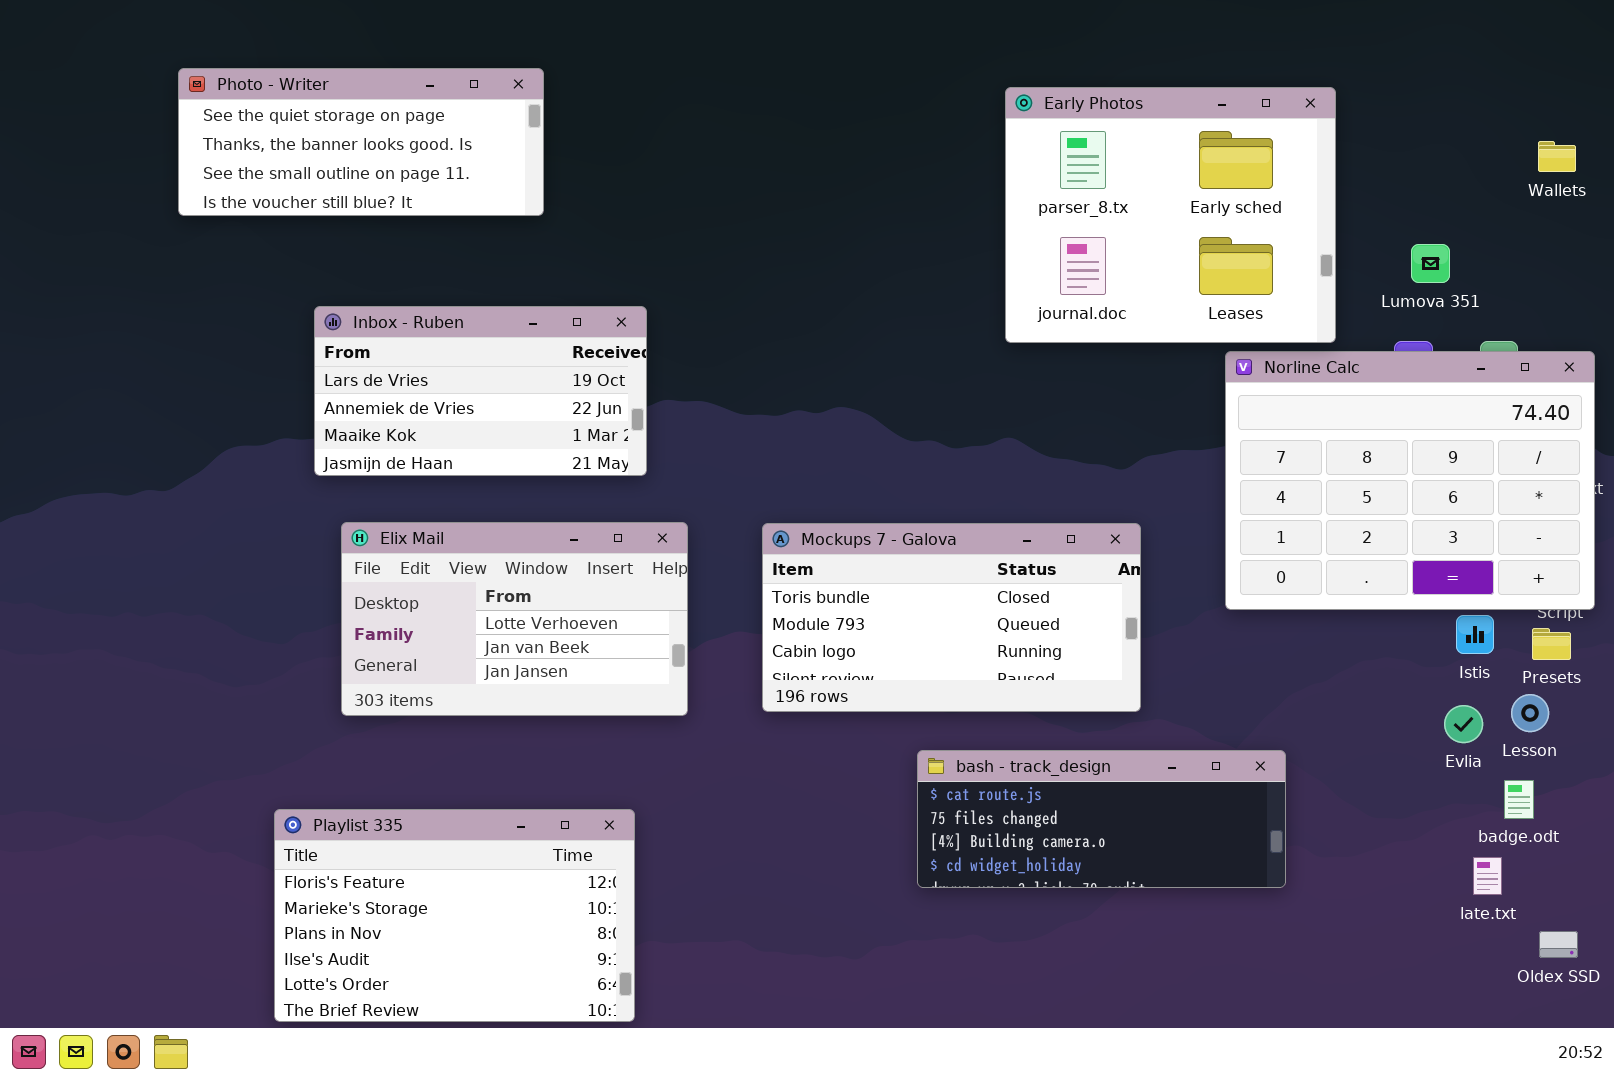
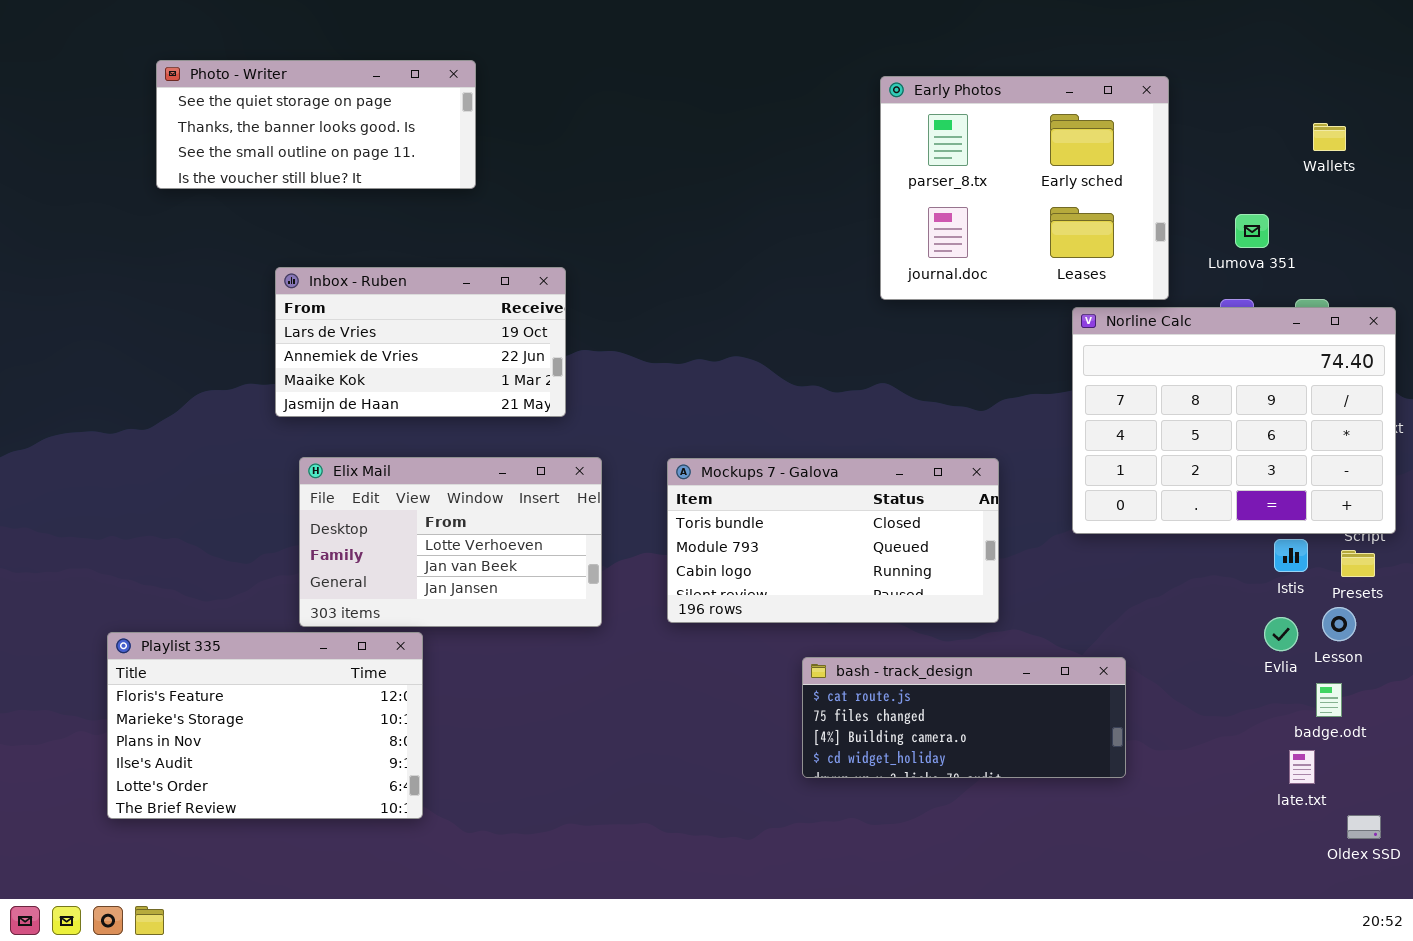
Wallets: [1538,141,1576,172] -> [1313,123,1346,151], moved
Playlist 335: [274,809,635,1022] -> [107,632,423,819], moved

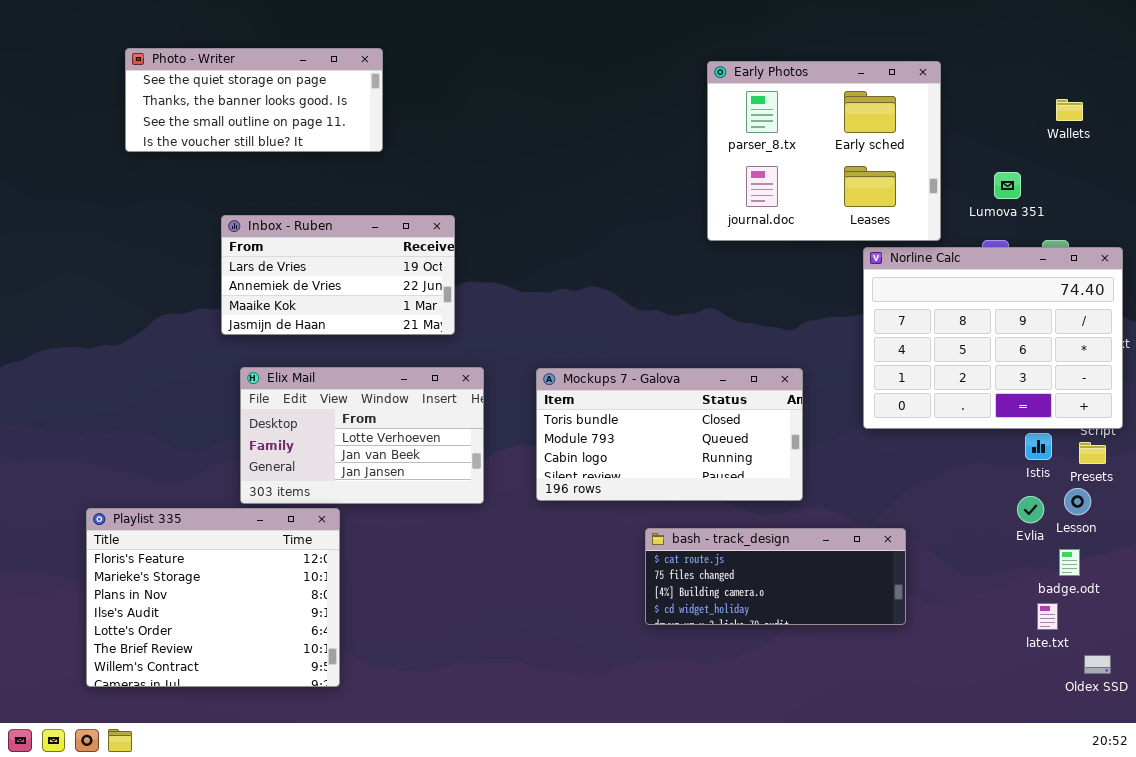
Playlist 335: [107,632,423,819] -> [86,508,340,687], resized

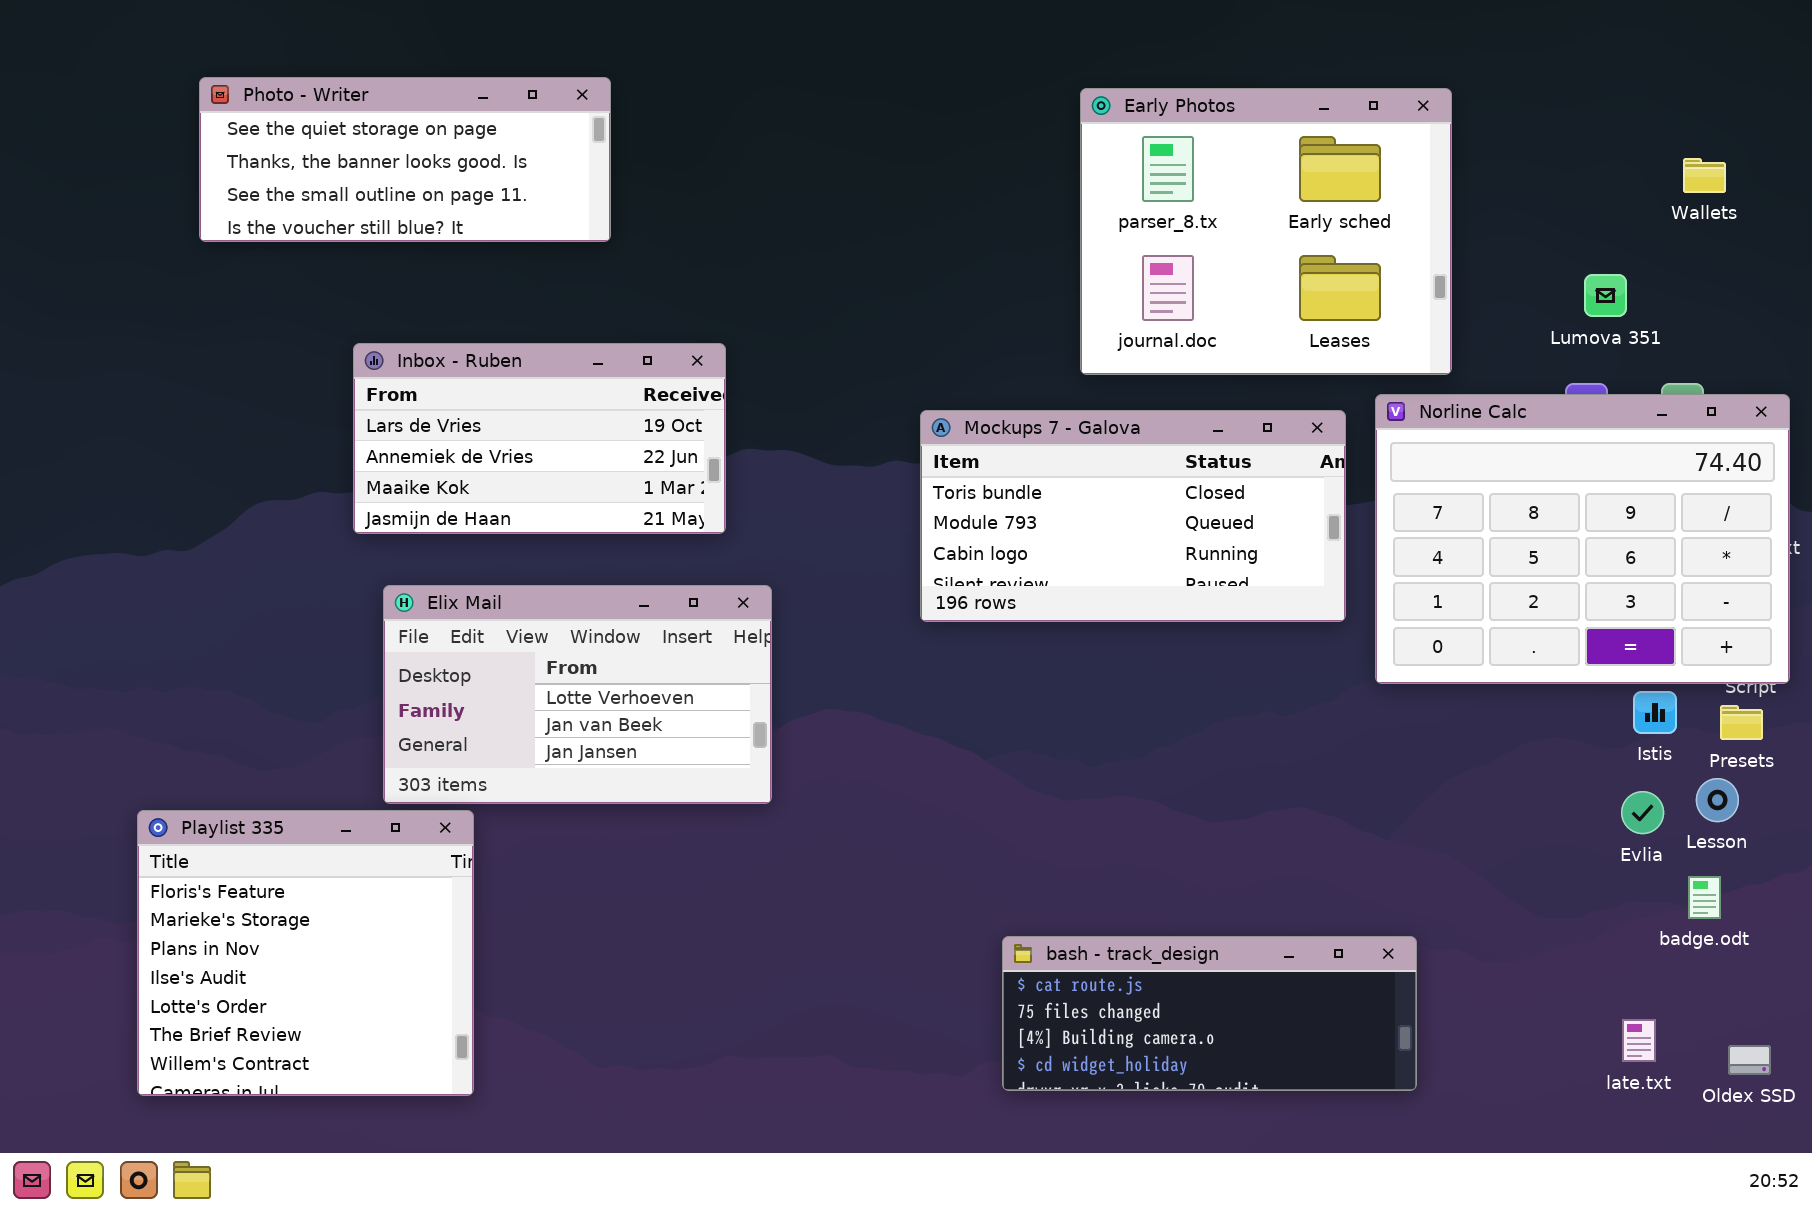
Early Photos: [707,61,941,241] -> [1080,88,1452,375], moved
Mockups 7 - Galova: [536,368,803,501] -> [920,410,1346,622], moved
Playlist 335: [86,508,340,687] -> [137,810,474,1096], resized
bash - track_design: [645,528,906,625] -> [1002,936,1417,1091], moved
late.txt: [1037,603,1058,630] -> [1622,1019,1656,1062], moved

